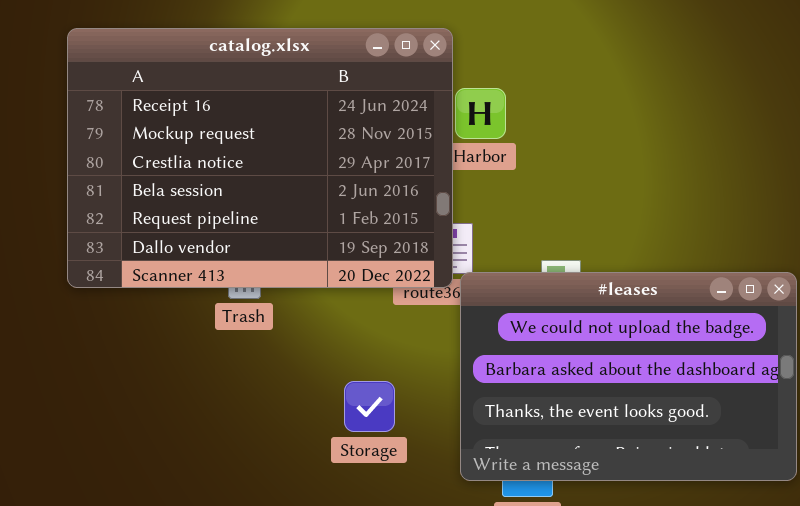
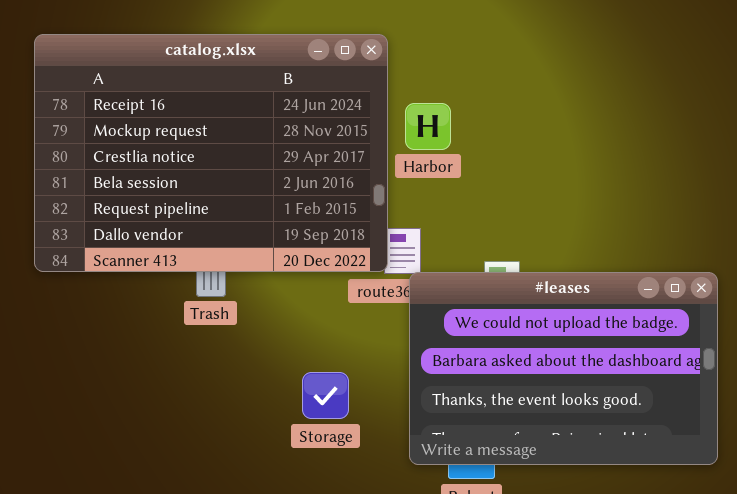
catalog.xlsx: [67,28,453,288] -> [34,34,388,272], moved

